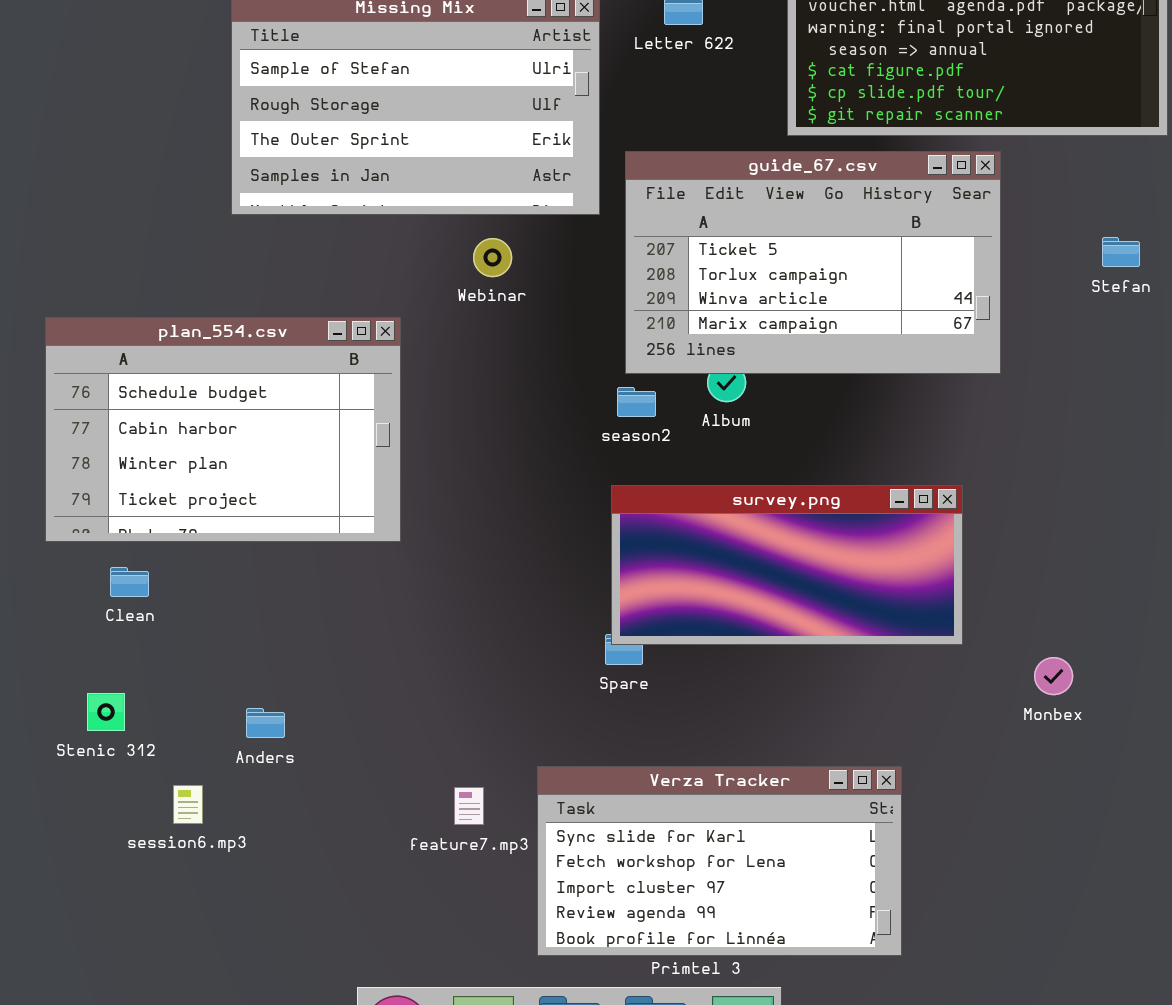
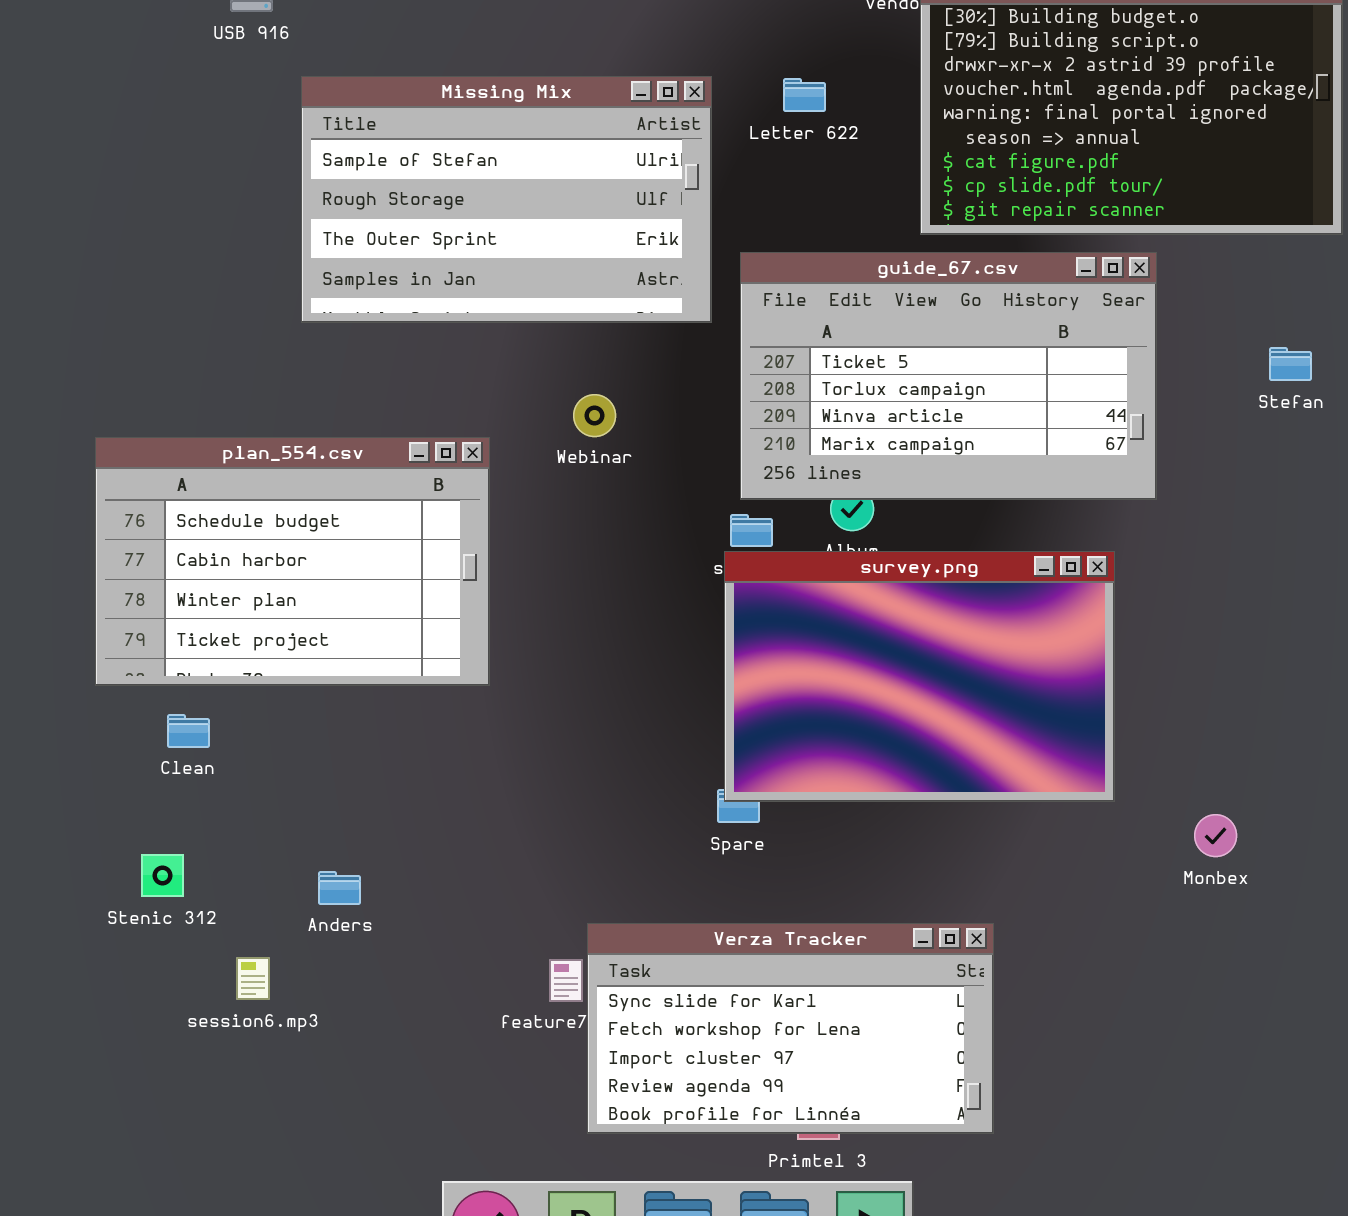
Webinar: [473,238,512,277] -> [573,394,616,437], moved
survey.png: [611,485,963,645] -> [724,551,1115,802], resized
Verza Tracker: [537,766,902,956] -> [587,923,994,1134], moved

